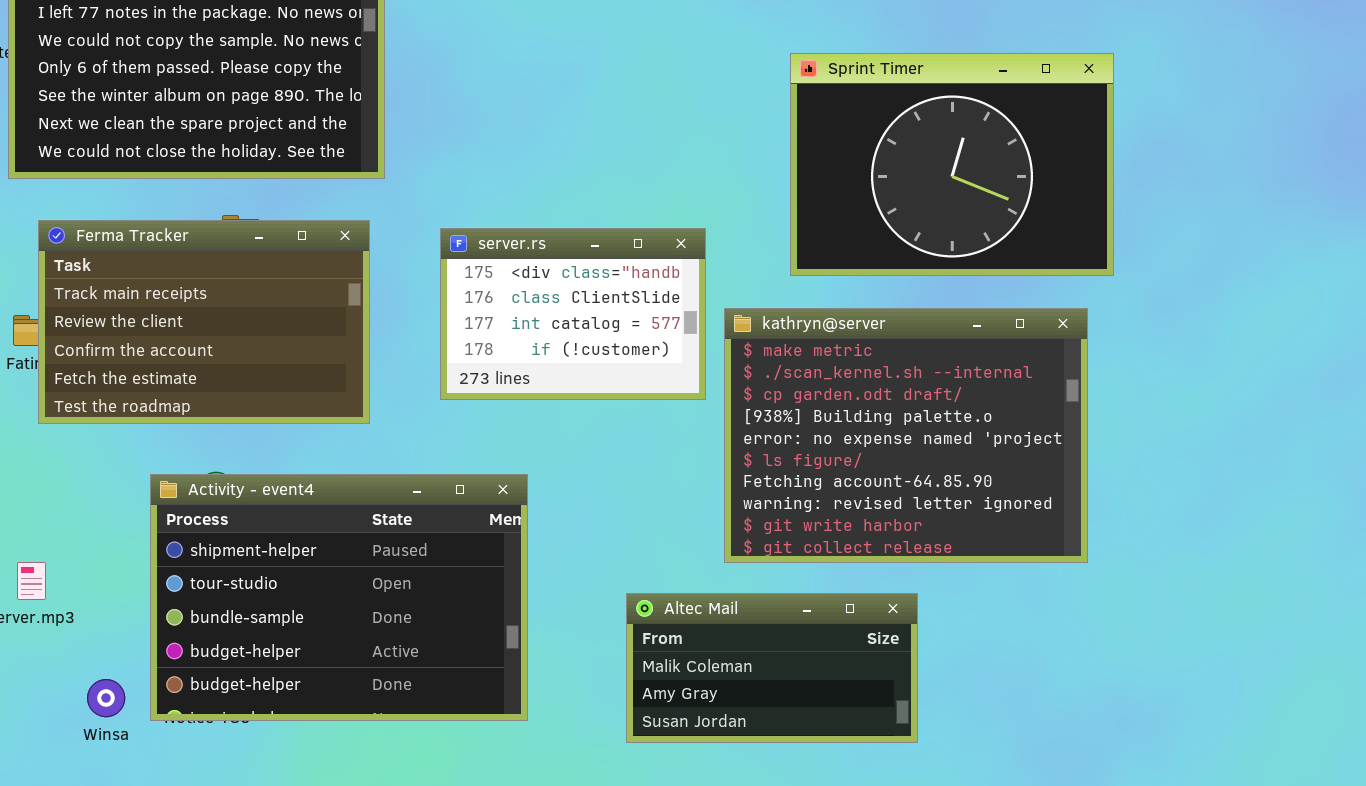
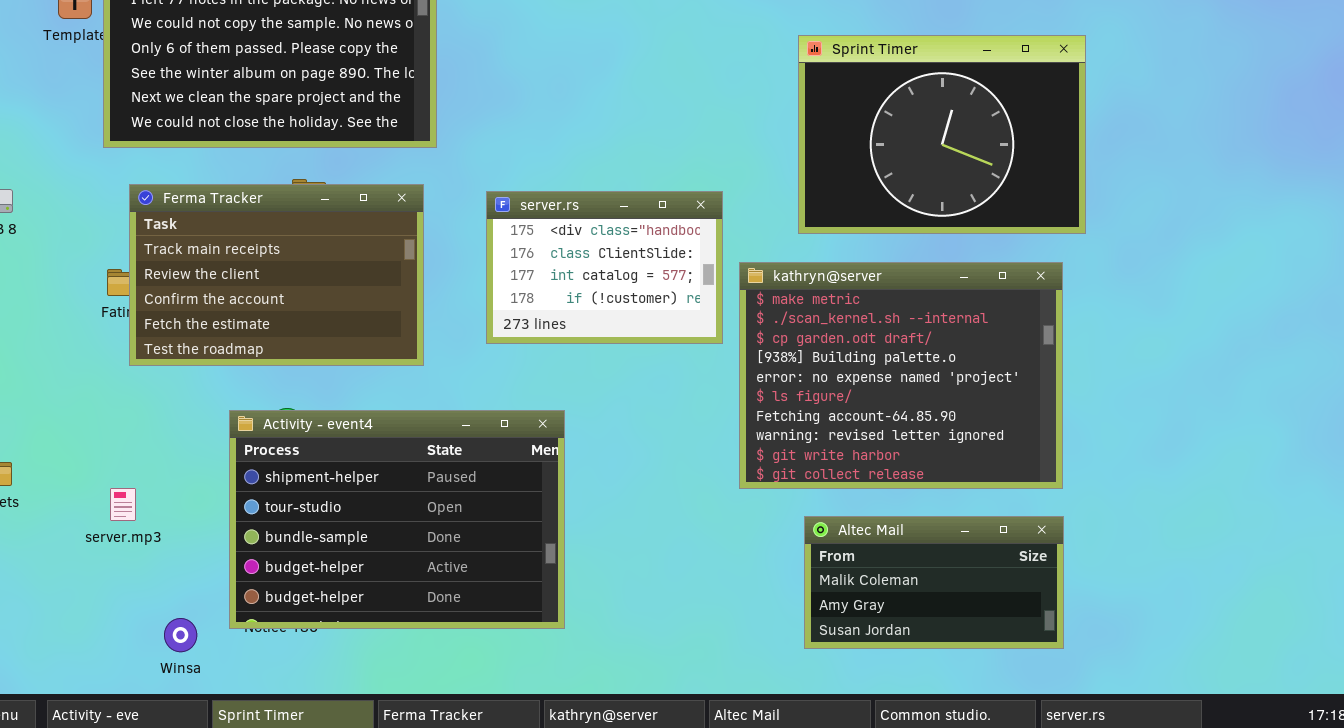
Altec Mail: [626,593,918,743] -> [804,516,1064,649], moved
Winsa: [87,679,125,717] -> [164,618,197,652], moved

